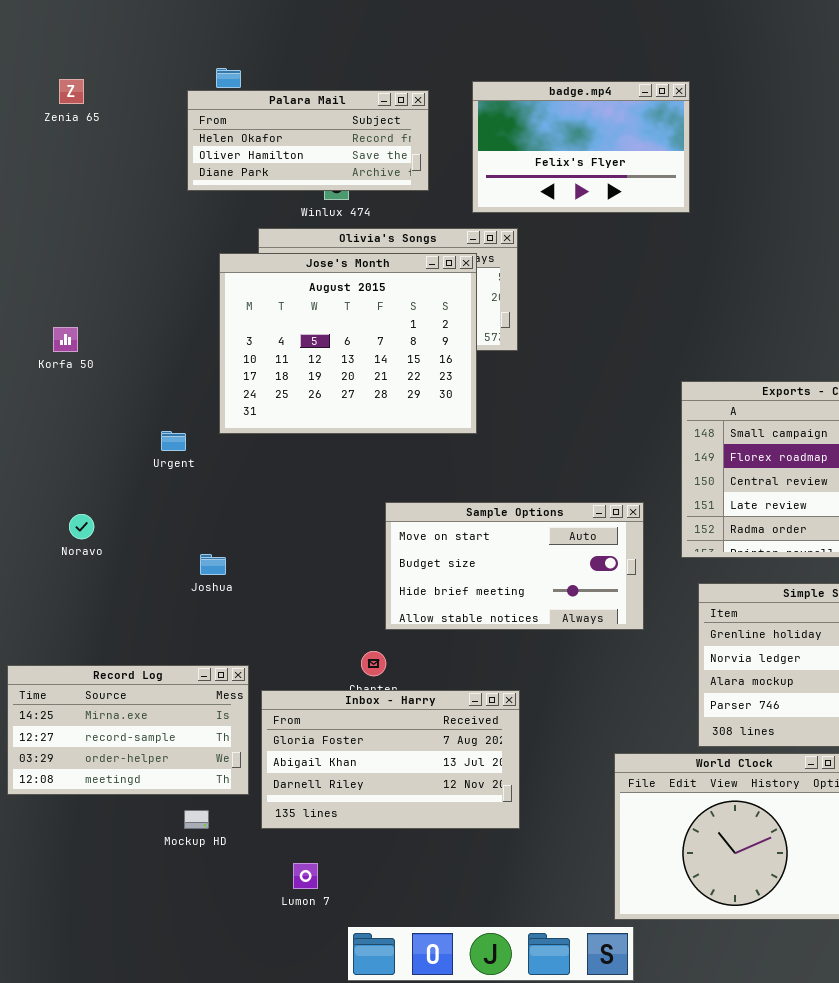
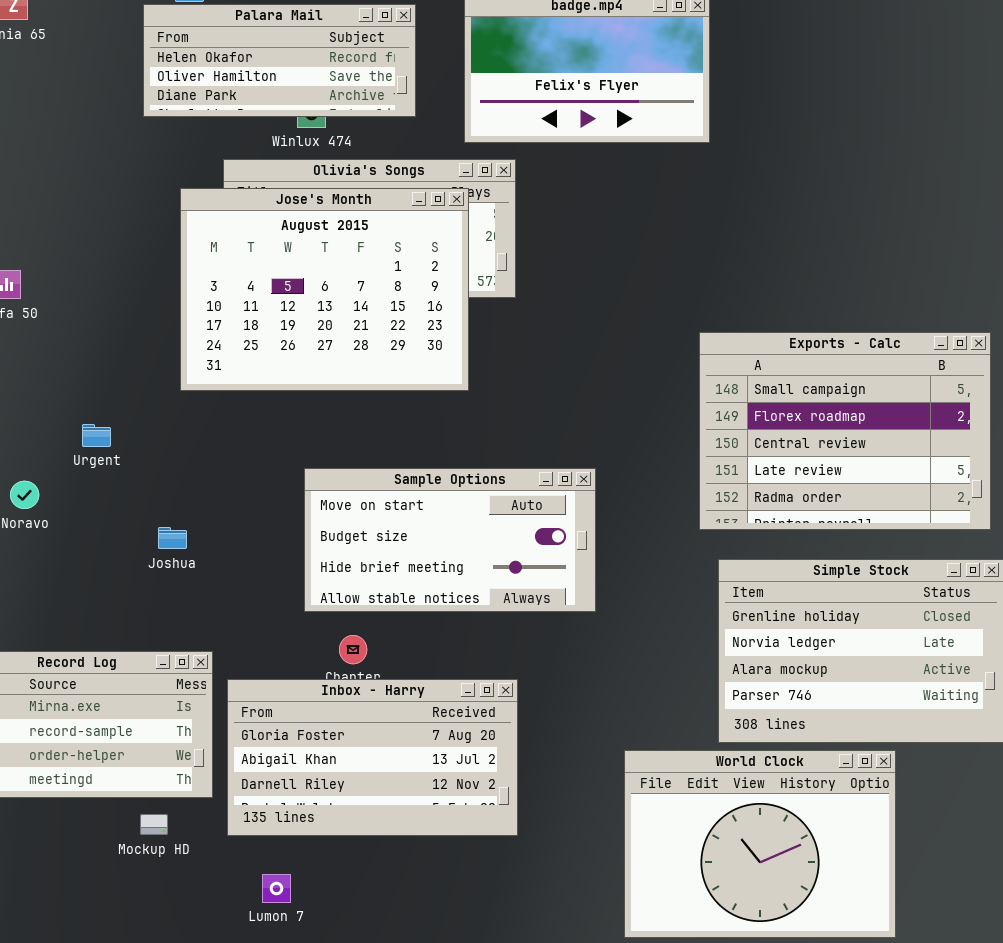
Urgent: [161,431,186,451] -> [82,424,111,447], moved
Sample Options: [385,502,644,630] -> [304,468,596,612], moved

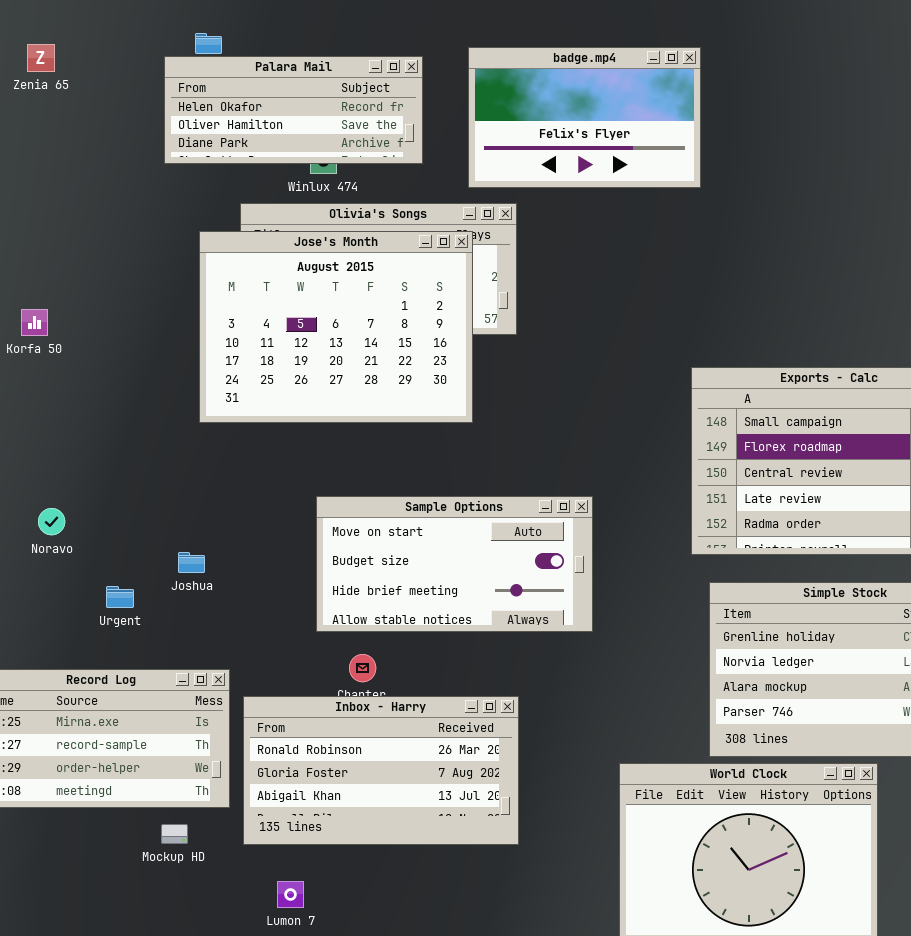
Urgent: [82,424,111,447] -> [106,586,134,608], moved
Inbox - Harry: [227,679,518,836] -> [243,696,519,845], scrolled up 1 row

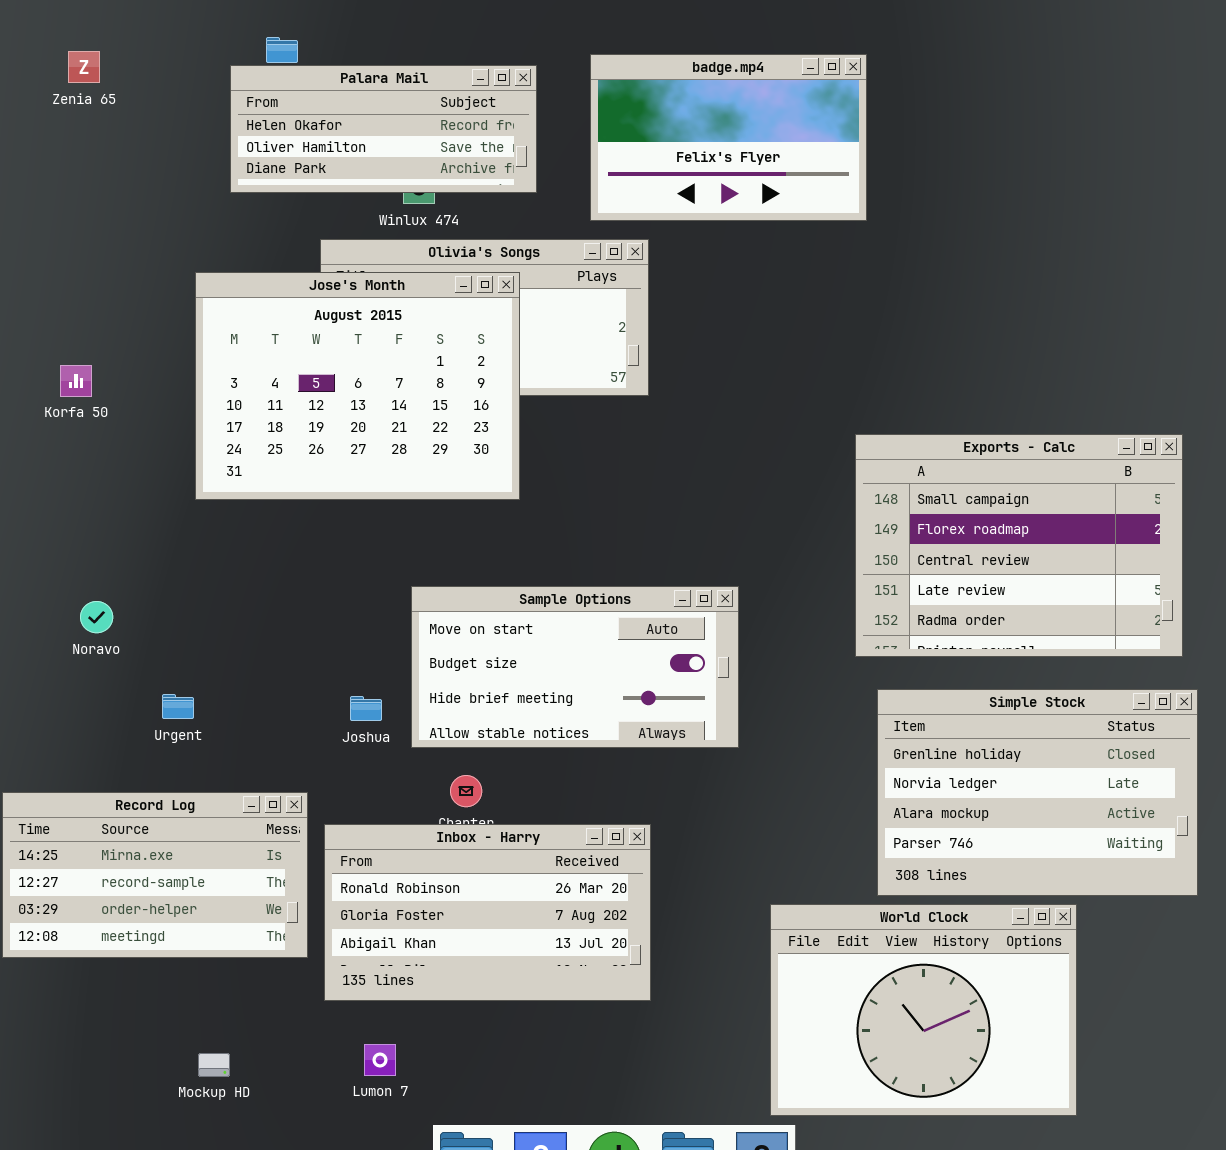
Jose's Month: [199,231,473,423] -> [195,272,520,500], moved
Joshua: [178,552,205,573] -> [350,696,382,721], moved
Mockup HD: [161,824,188,844] -> [198,1053,230,1077], moved

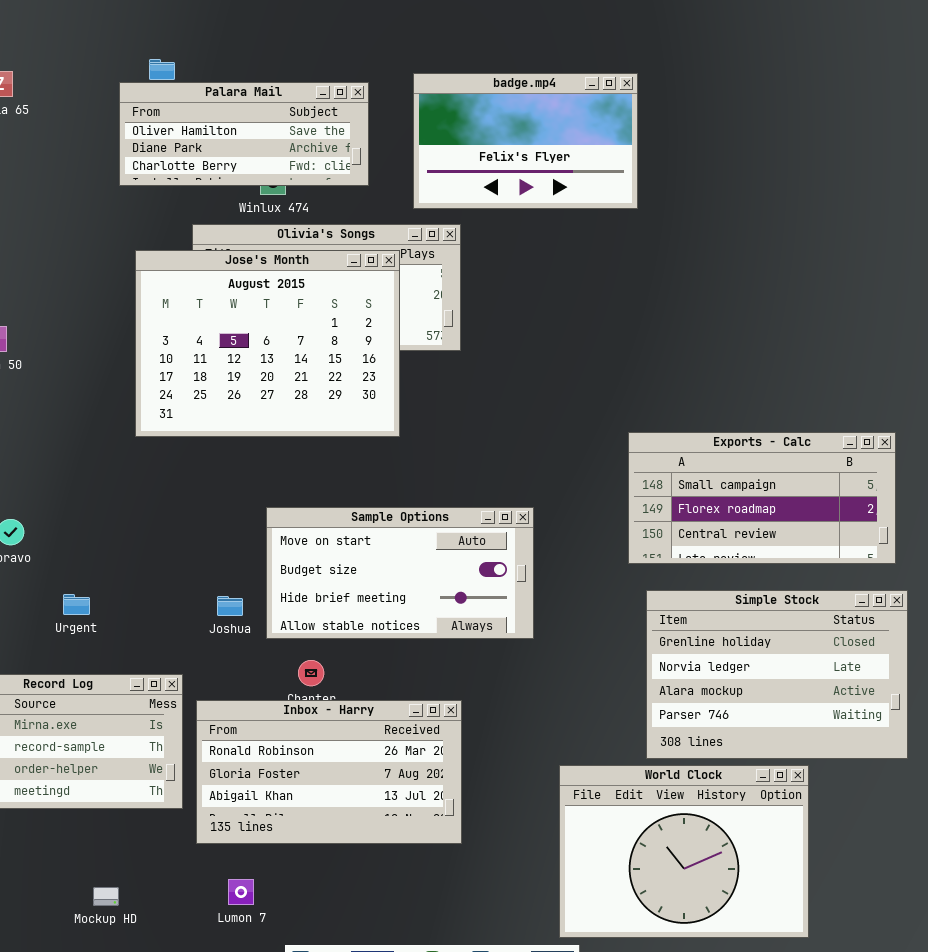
Palara Mail: [230,65,537,193] -> [119,82,369,186], scrolled down 1 row
Jose's Month: [195,272,520,500] -> [135,250,400,437], moved
Exports - Calc: [855,434,1183,657] -> [628,432,896,564], resized

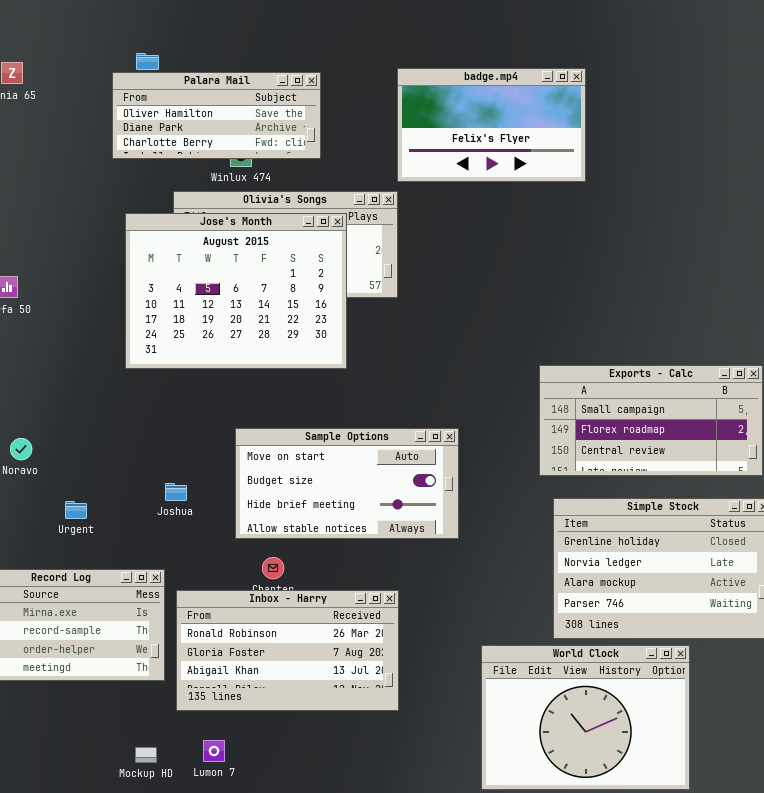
badge.mp4: [413,73,638,209] -> [397,68,586,182], moved
Joshua: [217,596,243,616] -> [165,483,187,501], moved
Mockup HD: [93,887,119,906] -> [135,747,157,763], moved

